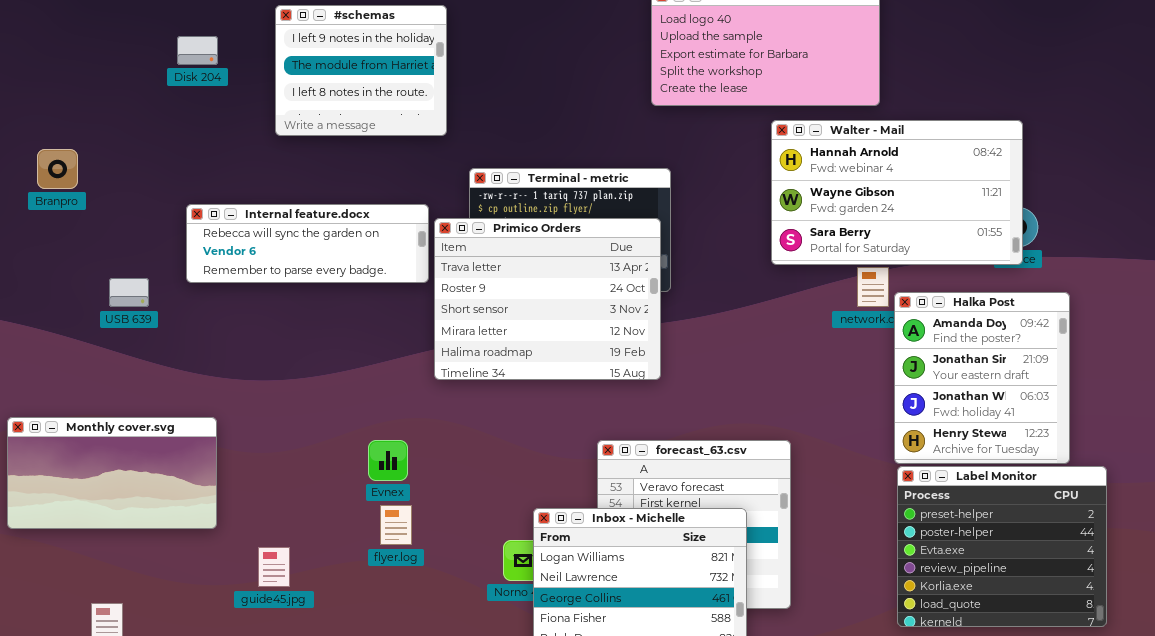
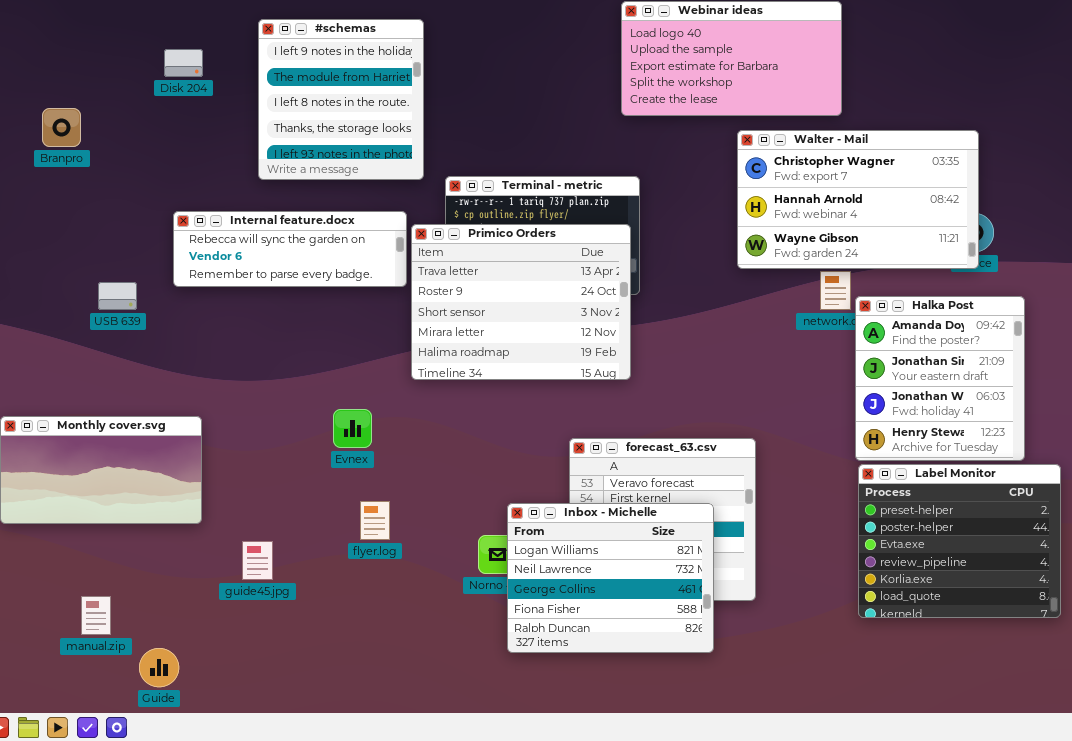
#schemas: [275,5,447,136] -> [258,19,424,180], resized
Walter - Mail: [771,120,1023,265] -> [737,130,979,269], scrolled up 1 row
Branpro: [37,149,78,189] -> [42,108,81,147], moved
Evnex: [368,440,408,481] -> [333,409,372,448], moved

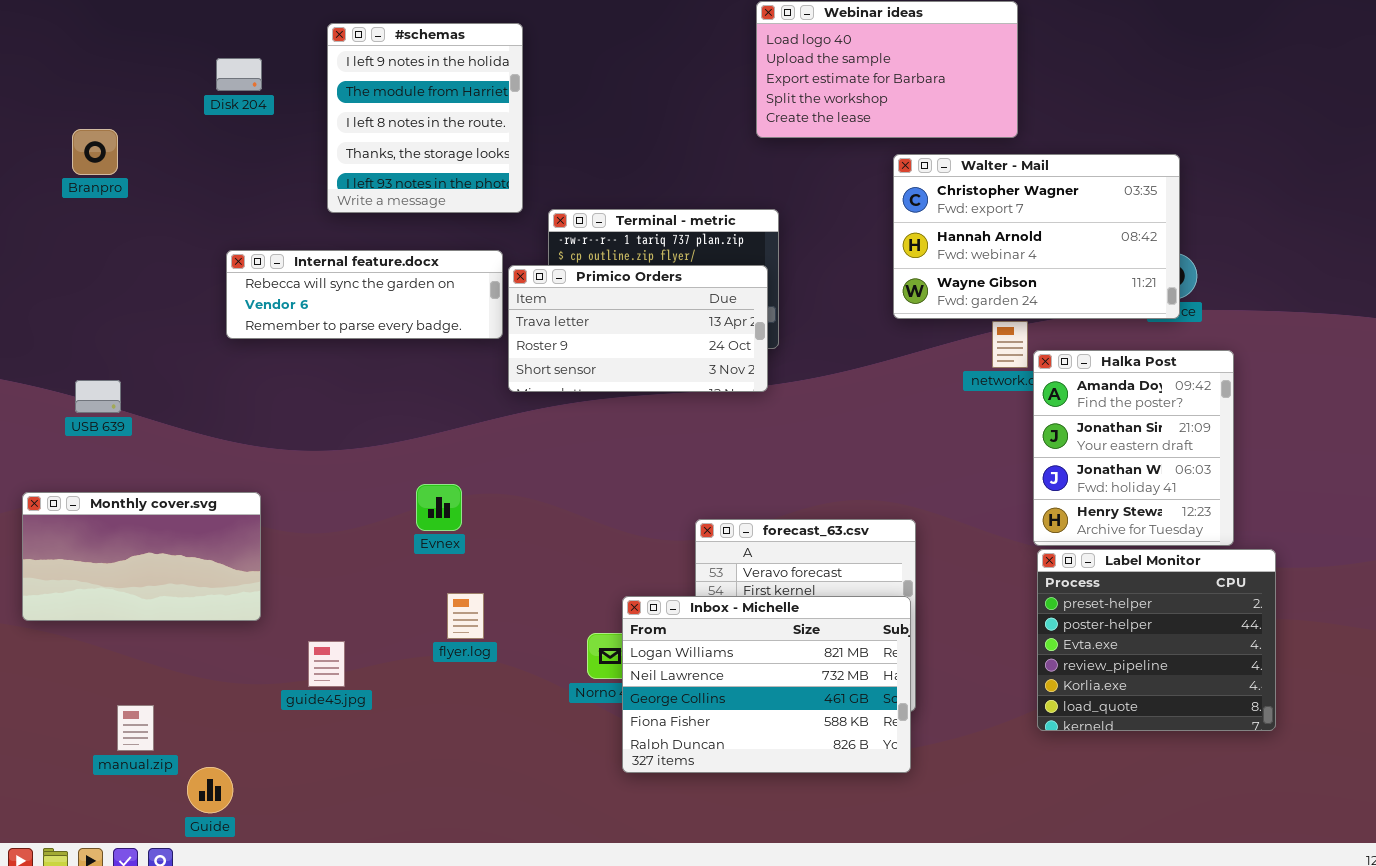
Primico Orders: [411,224,631,380] -> [508,265,768,392], resized
USB 639: [98,282,137,310] -> [75,380,121,413], moved
Inbox - Michelle: [507,503,714,653] -> [622,596,911,773], resized

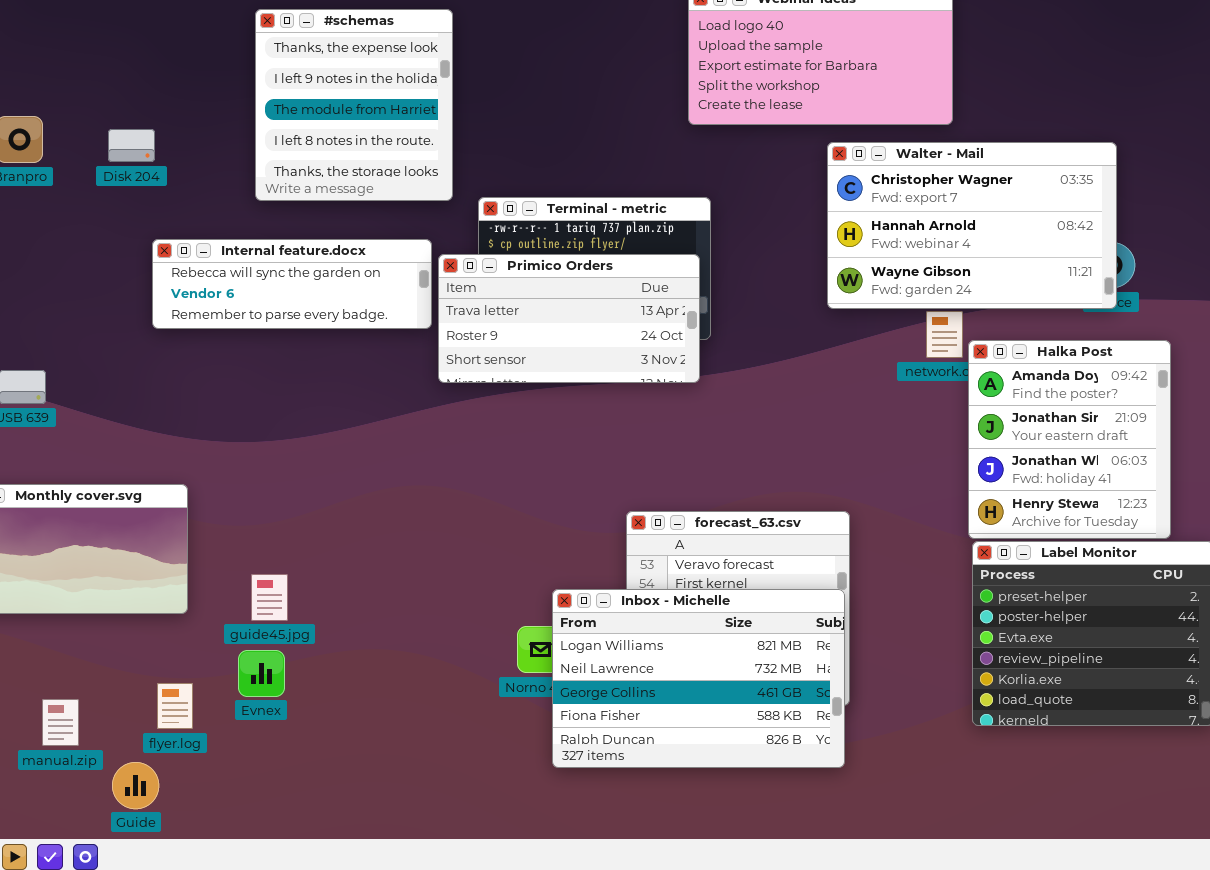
#schemas: [327,23,523,213] -> [255,9,453,201], scrolled up 1 row
Disk 204: [216,58,262,91] -> [108,129,155,162], moved
Evnex: [416,484,462,531] -> [238,650,285,697], moved
flyer.log: [447,593,484,639] -> [157,683,193,729], moved
guide45.jpg: [308,641,345,687] -> [251,574,288,621], moved

